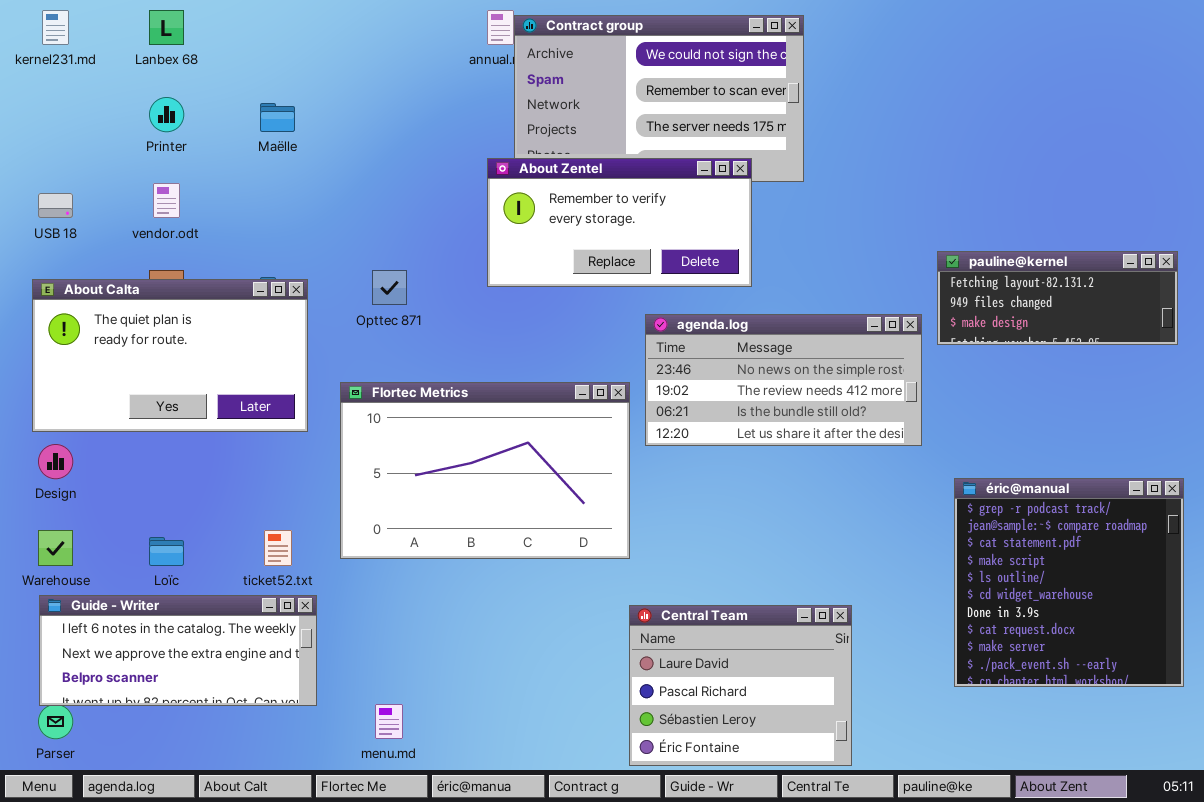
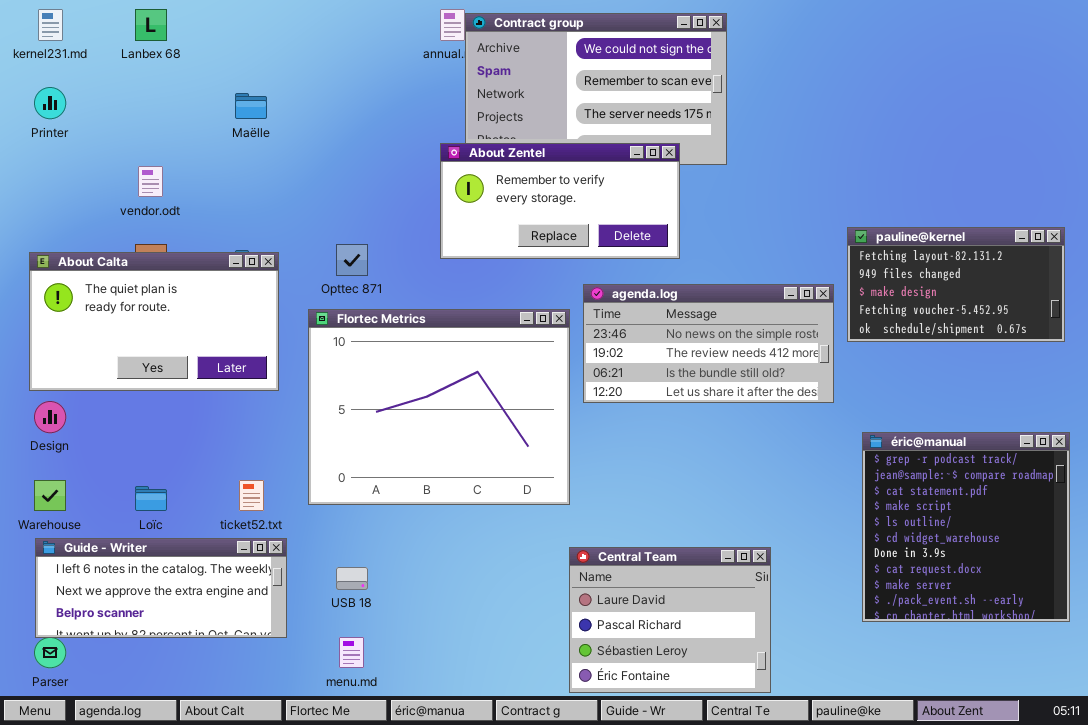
Printer: [149,97,184,132] -> [34,87,66,119], moved
USB 18: [38,193,73,218] -> [336,567,368,590], moved
pauline@kernel: [937,251,1178,345] -> [847,227,1065,342], resized
Flortec Metrics: [340,382,630,559] -> [308,309,570,505], resized

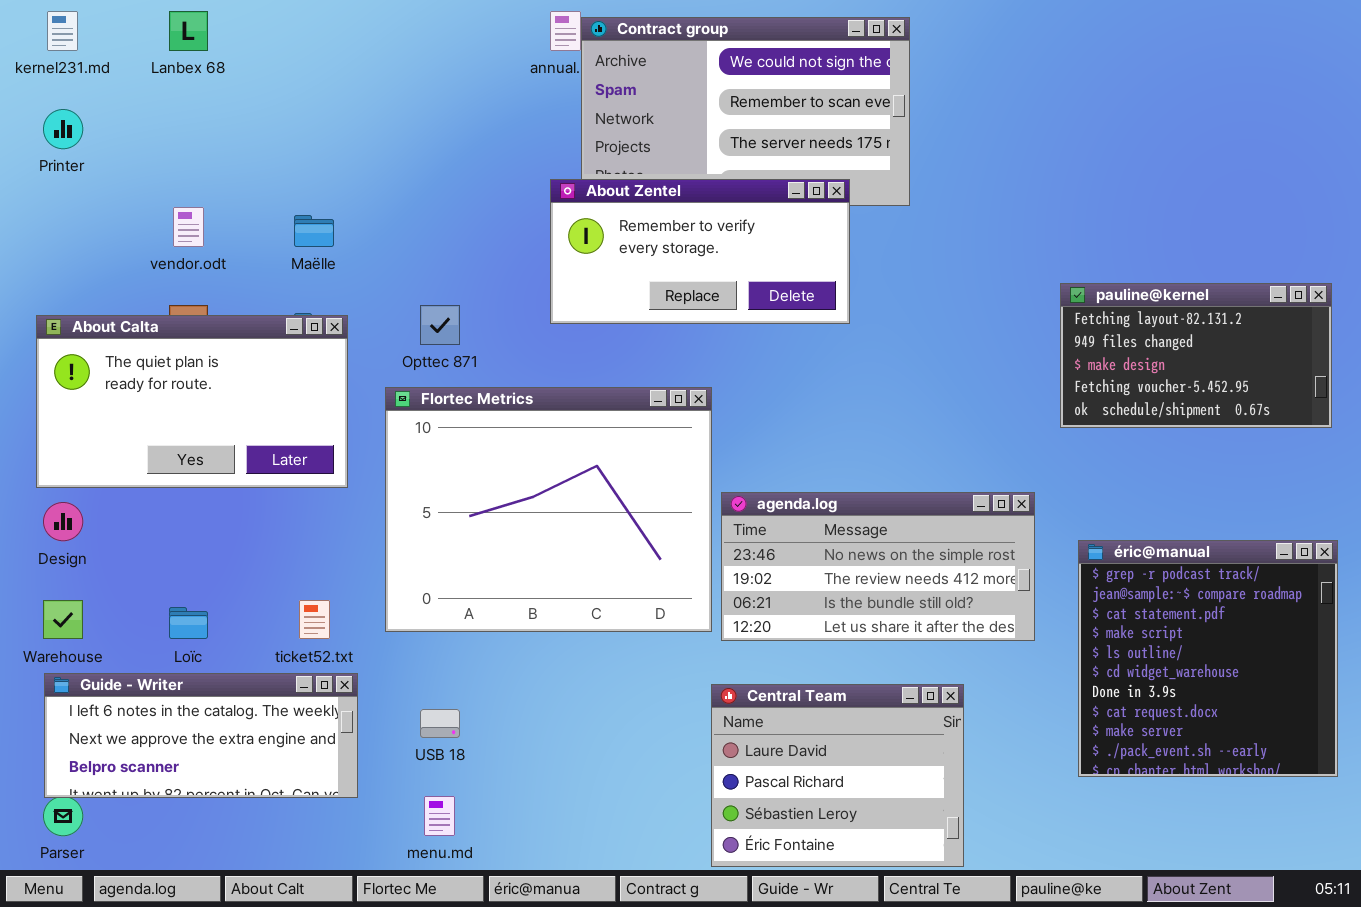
Maëlle: [235,93,267,119] -> [294,215,334,247], moved
agenda.log: [583,284,834,403] -> [721,492,1035,641], moved

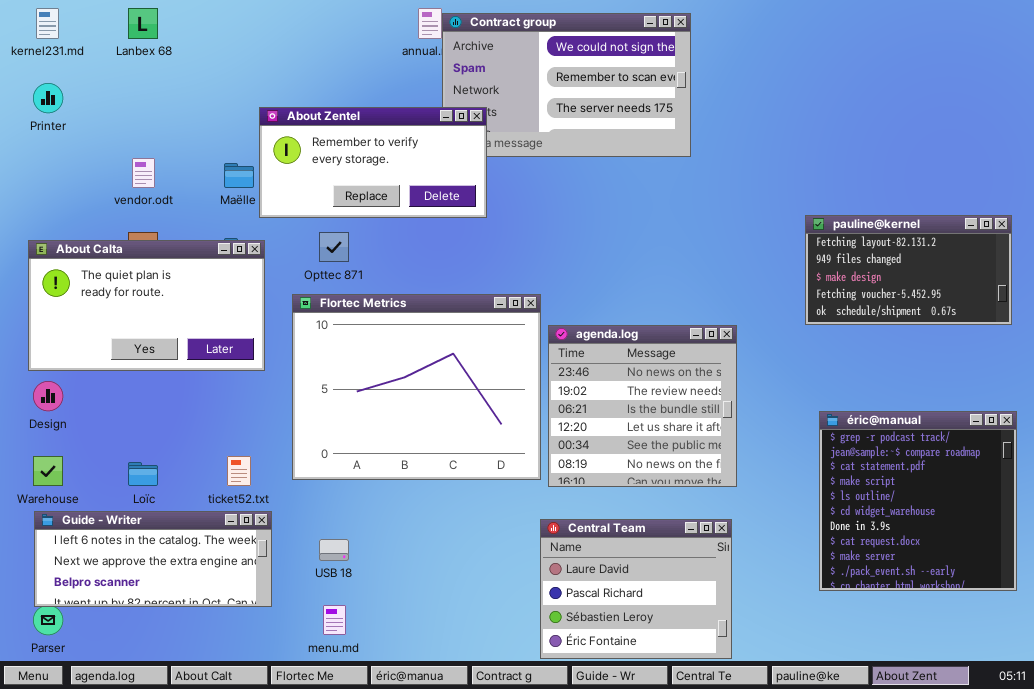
About Zentel: [550,179,850,324] -> [259,107,487,218], moved
agenda.log: [721,492,1035,641] -> [548,325,737,487], resized

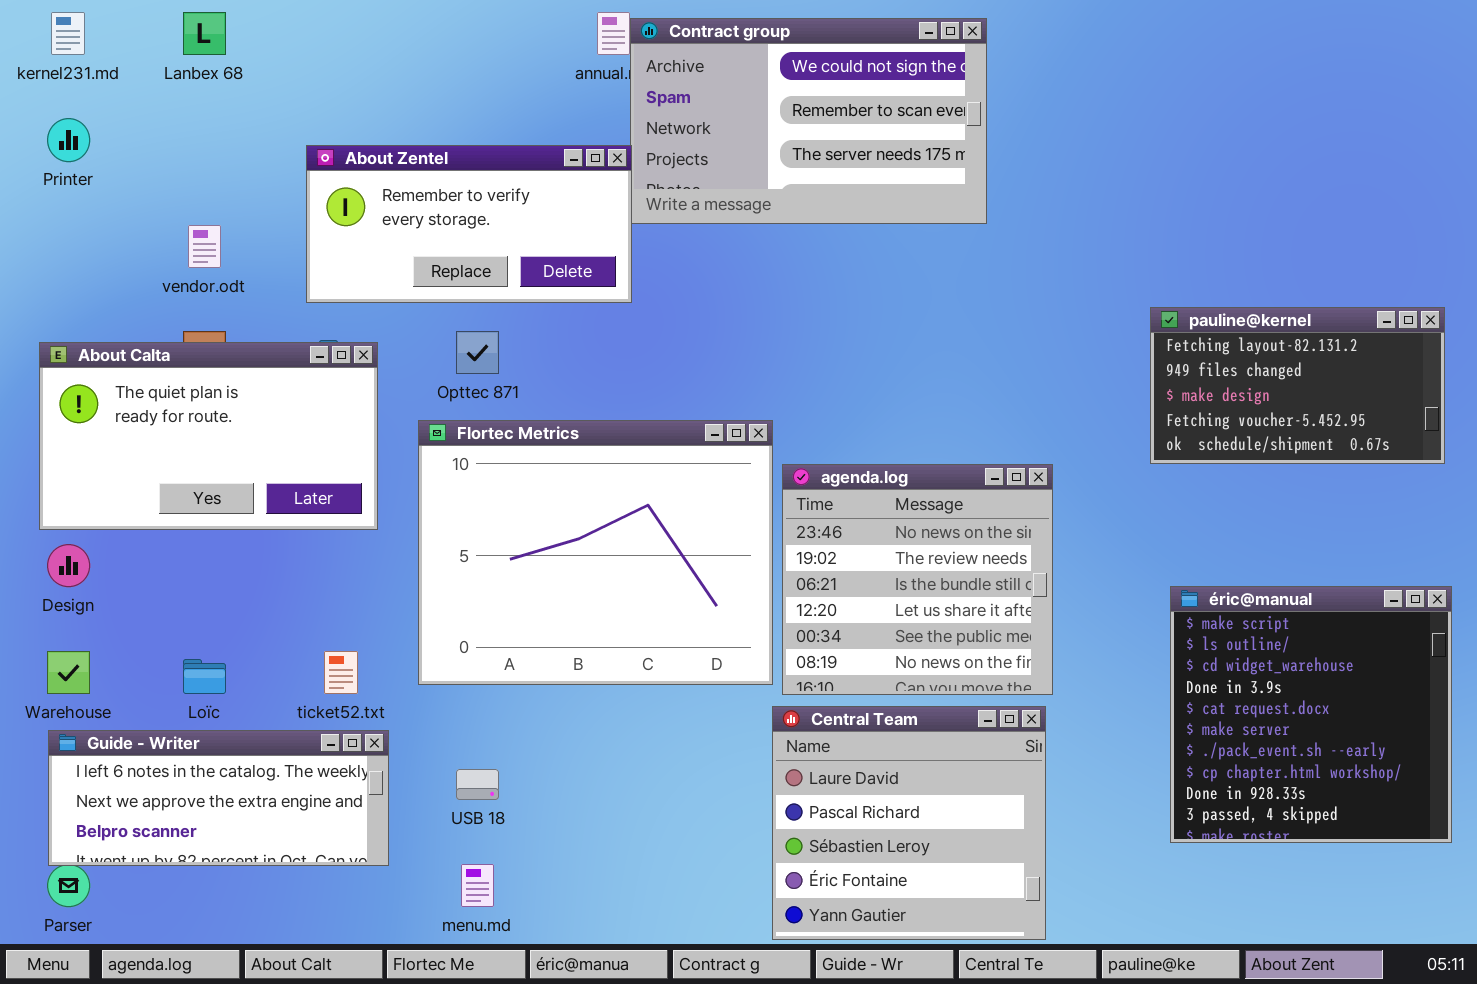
About Zentel: [259,107,487,218] -> [306,145,632,303], moved
éric@manual: [819,411,1017,591] -> [1170,586,1452,843], scrolled down 3 rows
Central Team: [540,519,732,659] -> [772,706,1046,940], resized

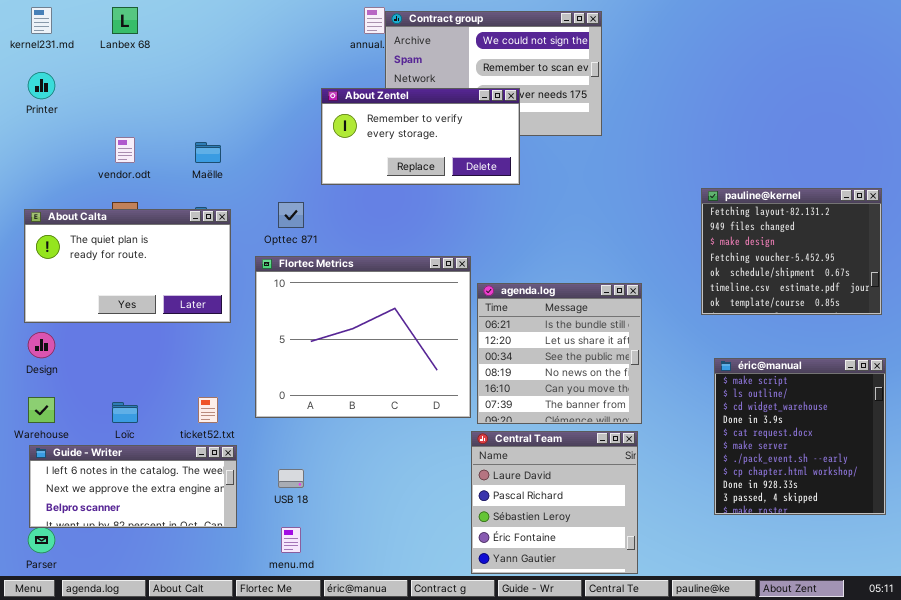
About Zentel: [306,145,632,303] -> [321,88,520,185], moved
pauline@kernel: [1150,307,1445,464] -> [701,188,882,315], resized
agenda.log: [782,464,1053,695] -> [477,283,642,424], scrolled down 2 rows

